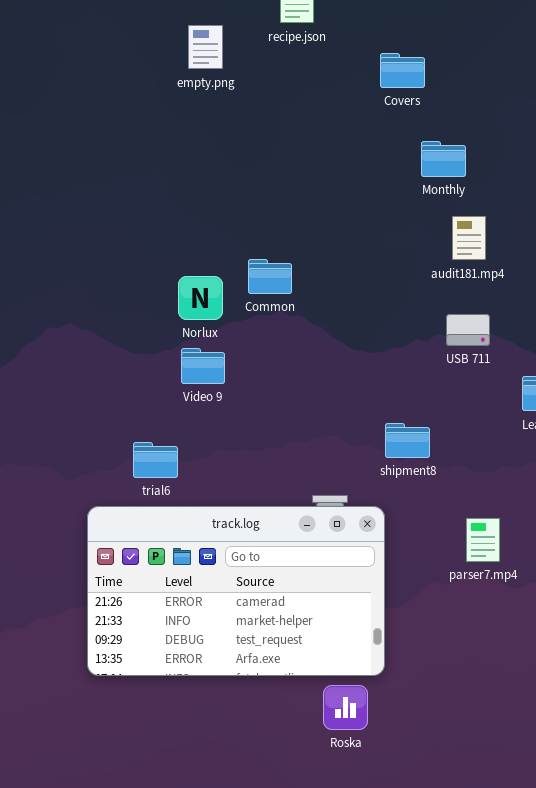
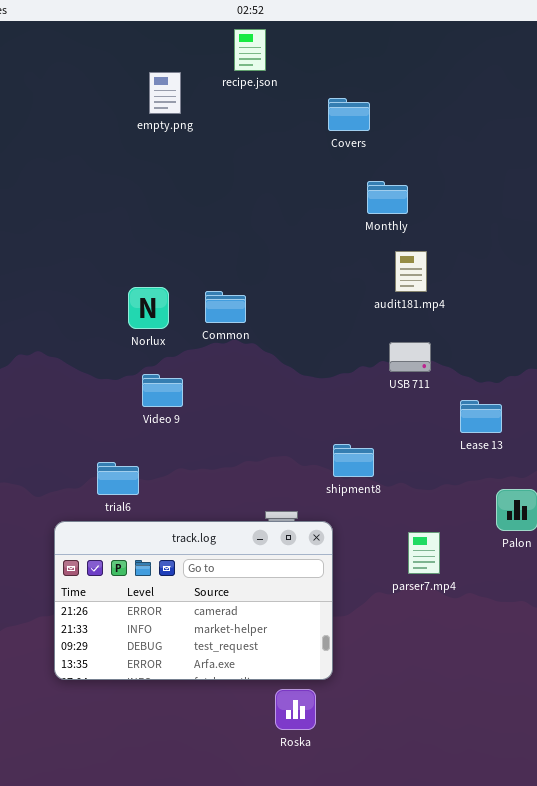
Norlux: [178,276,223,320] -> [128,287,169,329], moved

